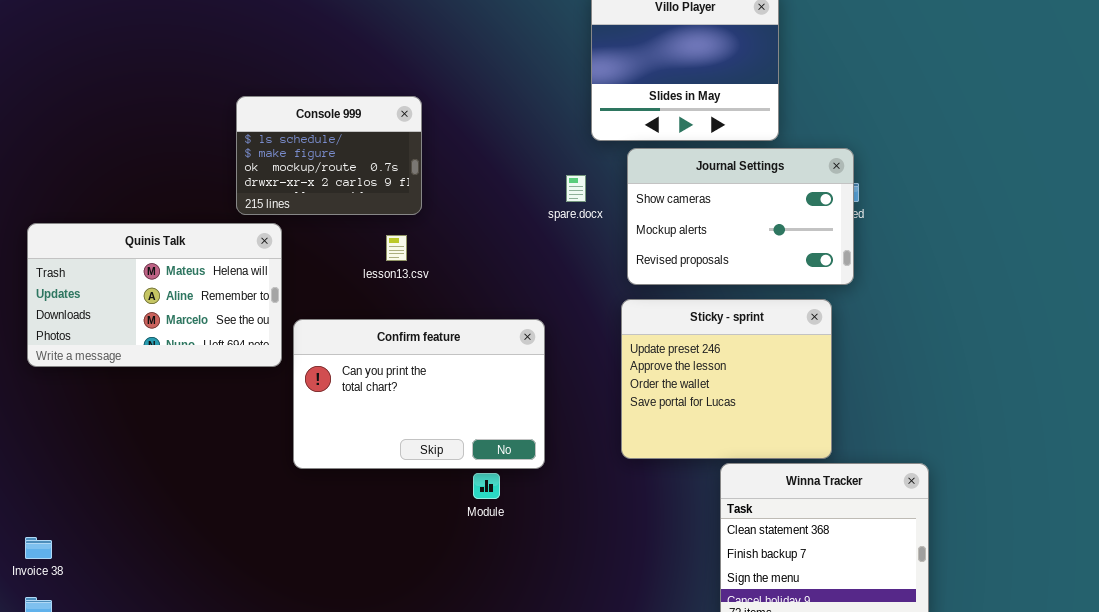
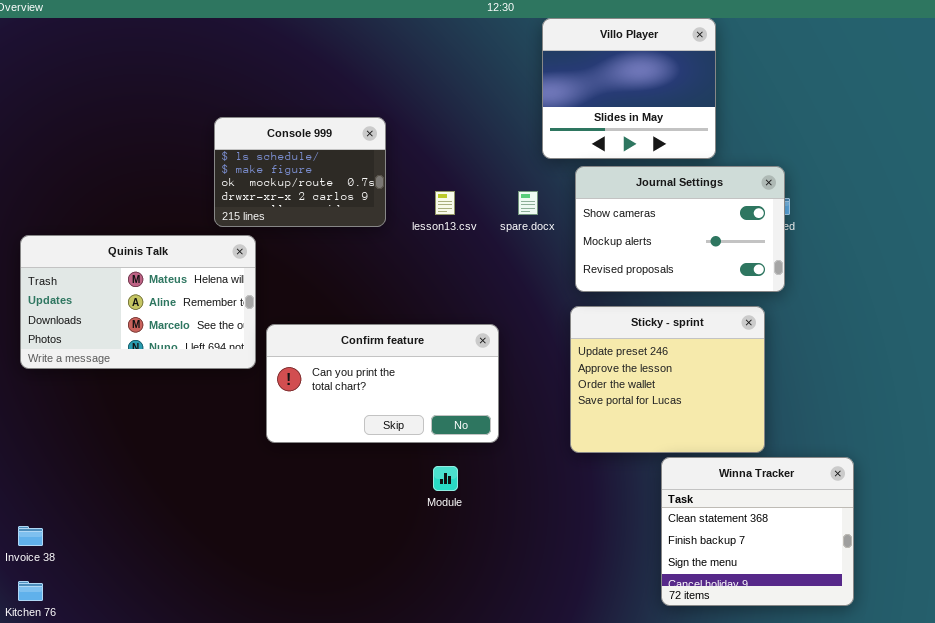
lesson13.csv: [386,235,407,261] -> [435,191,455,215], moved
Confirm feature: [293,319,545,469] -> [266,324,499,443], resized

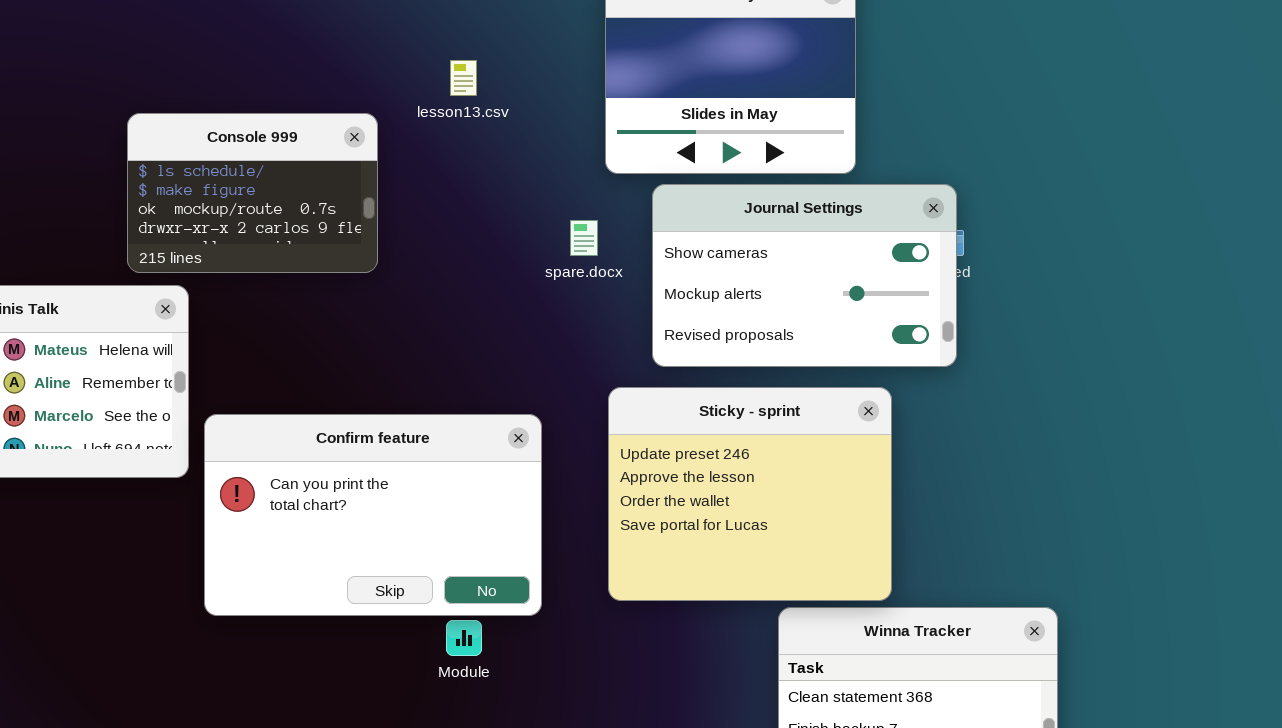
lesson13.csv: [435,191,455,215] -> [450,60,477,96], moved
Sticky - sprint: [570,306,765,453] -> [608,387,892,601], moved
Confirm feature: [266,324,499,443] -> [204,414,542,616], resized

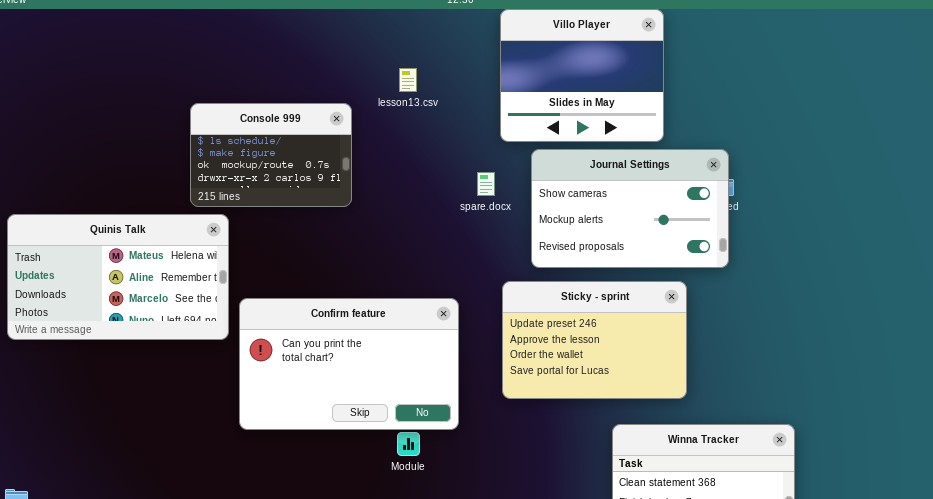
Sticky - sprint: [608,387,892,601] -> [502,281,687,399], resized

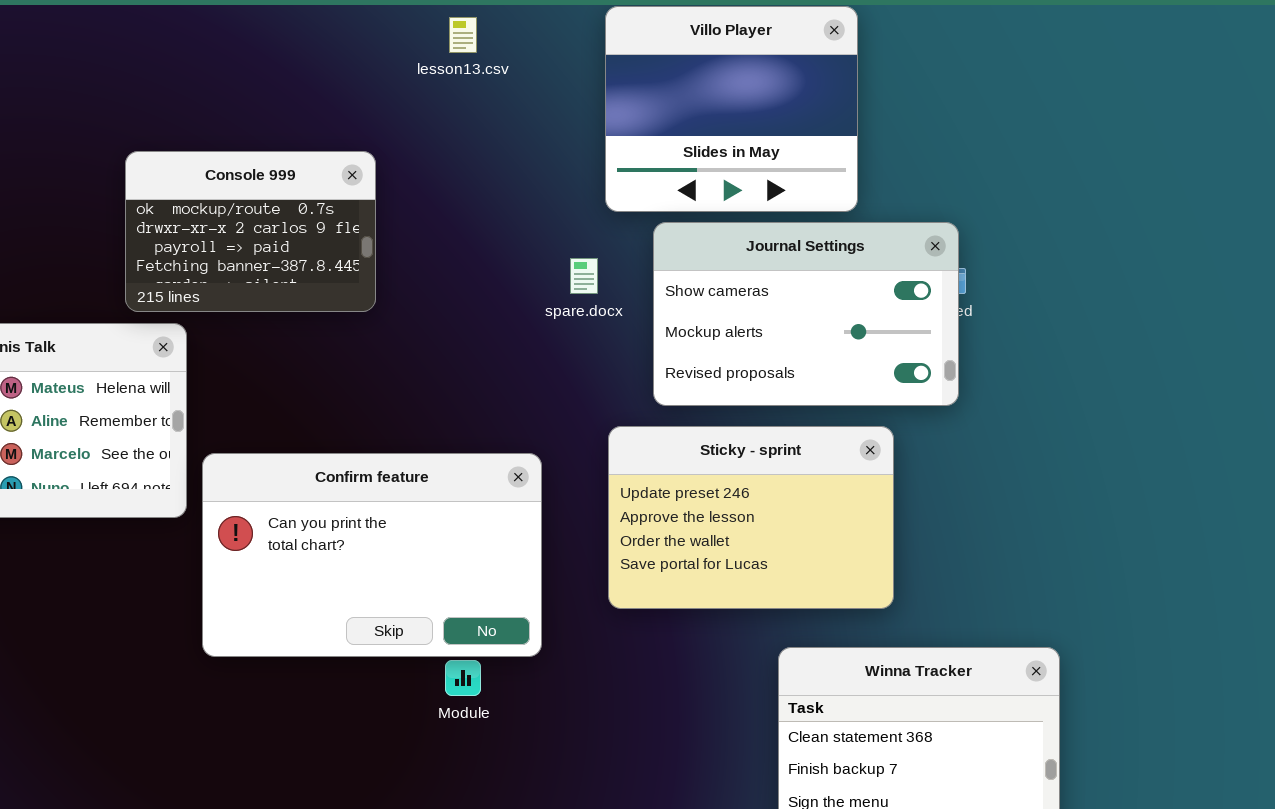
lesson13.csv: [399,68,417,92] -> [449,17,477,53], moved
Console 999: [190,103,352,207] -> [125,151,376,312], scrolled down 2 rows

